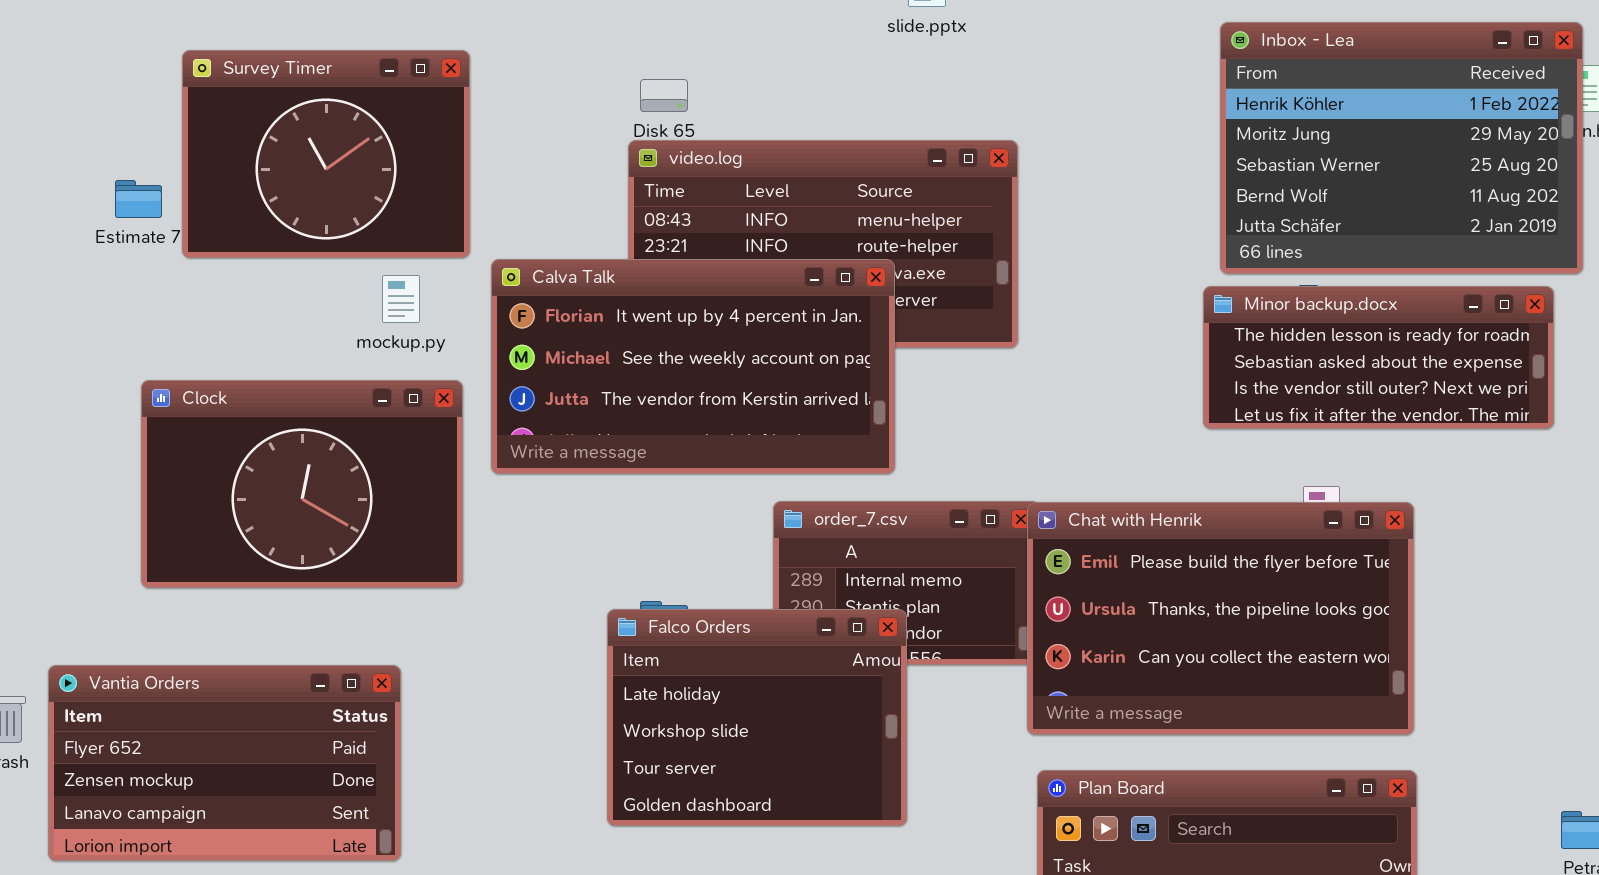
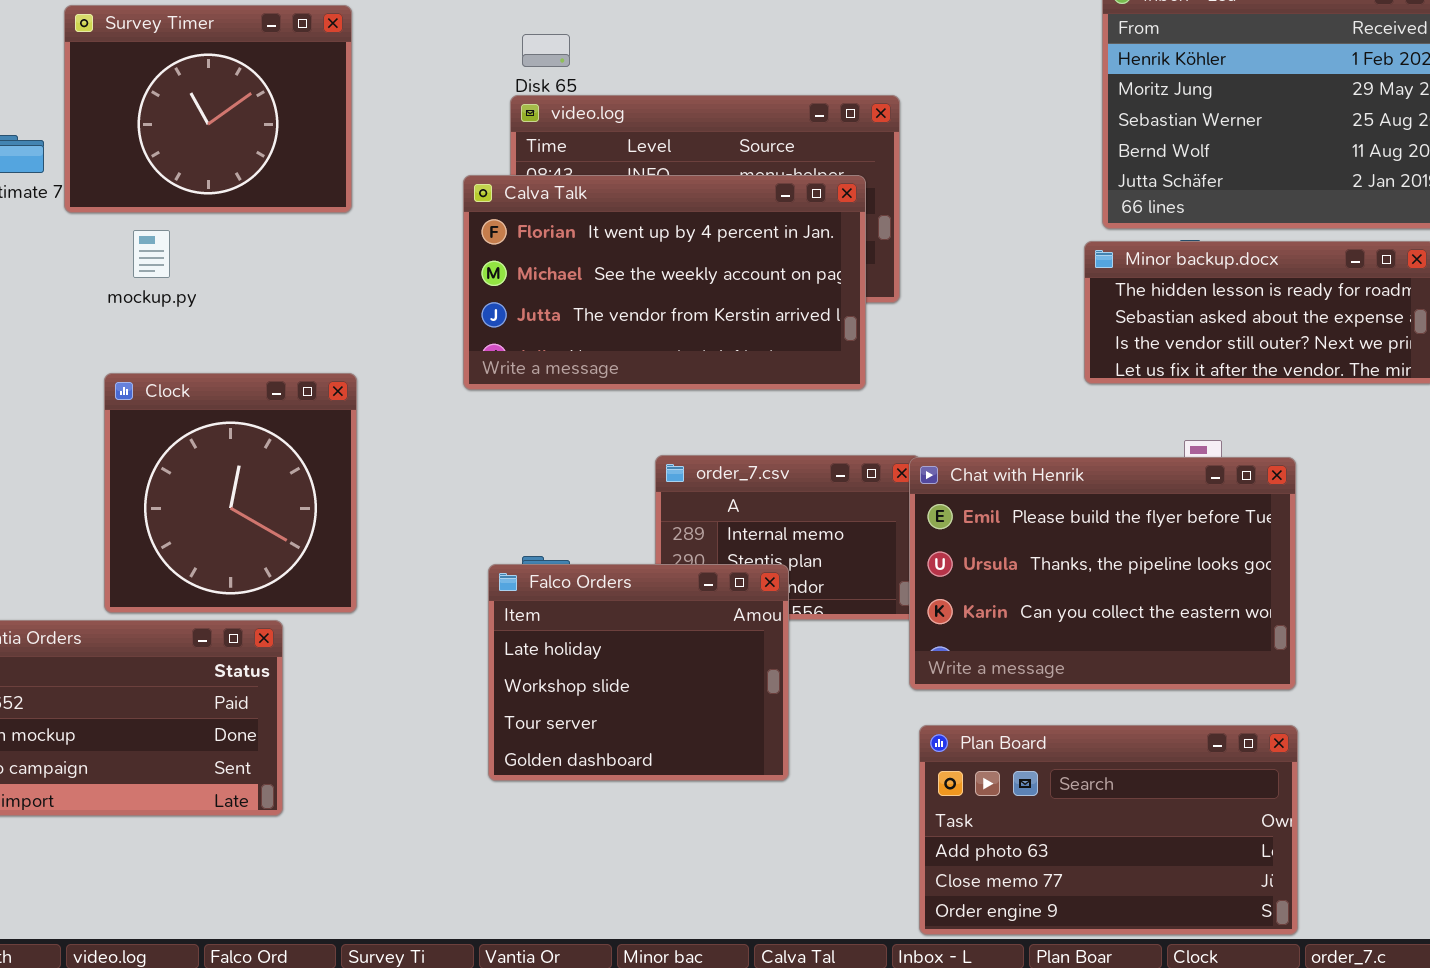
Calva Talk: [491,259,895,474] -> [463,175,866,390], moved
mockup.py: [382,275,420,323] -> [133,230,170,278], moved
Clock: [141,380,463,588] -> [104,373,357,613], moved, resized

